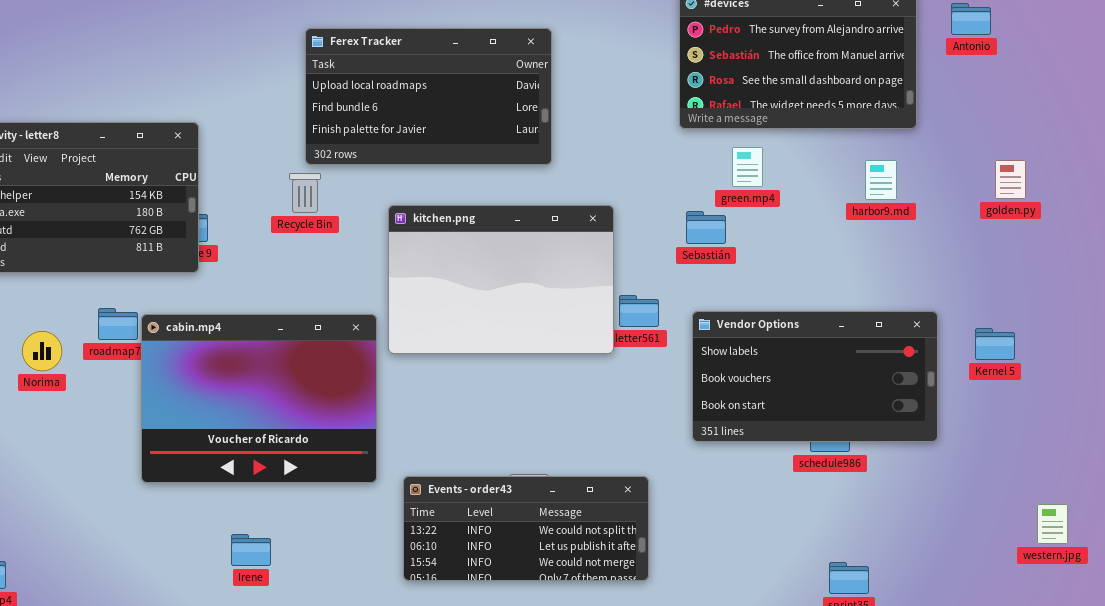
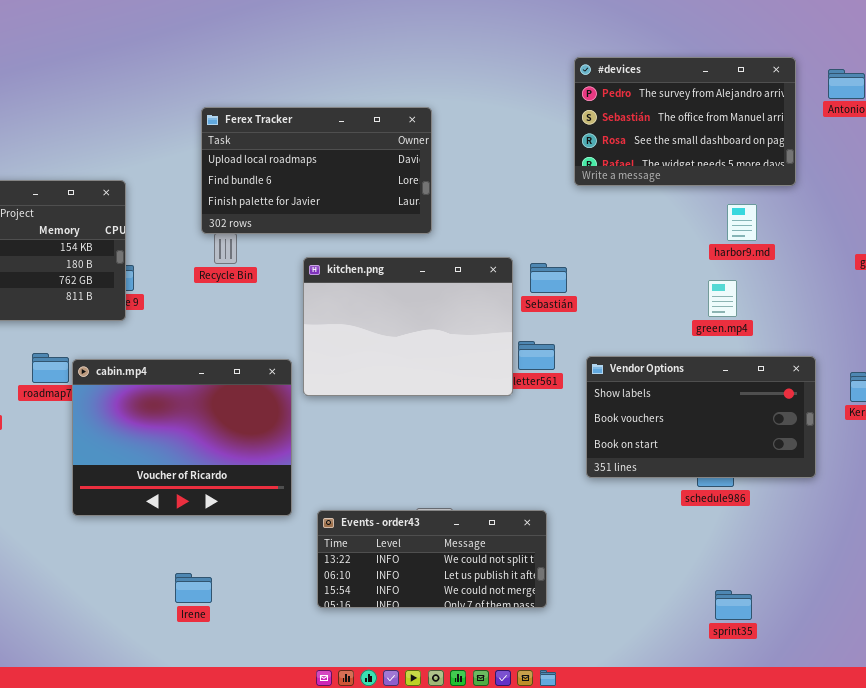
Ferex Tracker: [305,28,552,165] -> [201,107,432,234], moved
green.mp4: [732,147,763,187] -> [708,280,737,317], moved
harbor9.md: [865,160,897,200] -> [727,204,757,241], moved
Sebastián: [686,211,726,244] -> [530,263,567,293], moved
Irene: [231,534,271,566] -> [175,573,212,603], moved

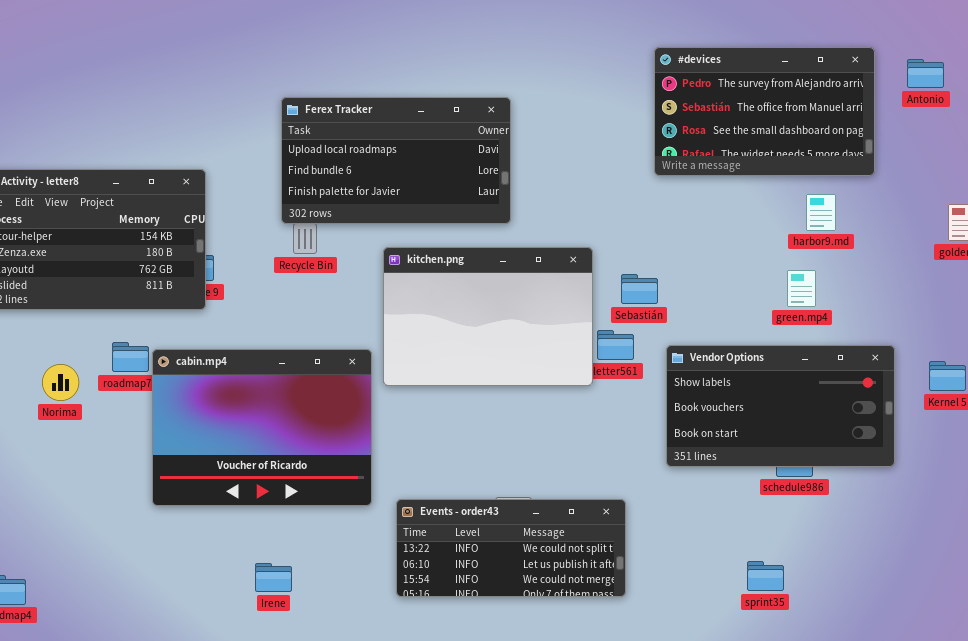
Sebastián: [530,263,567,293] -> [621,274,658,304], moved
sprint35: [715,590,752,620] -> [747,561,784,591], moved

